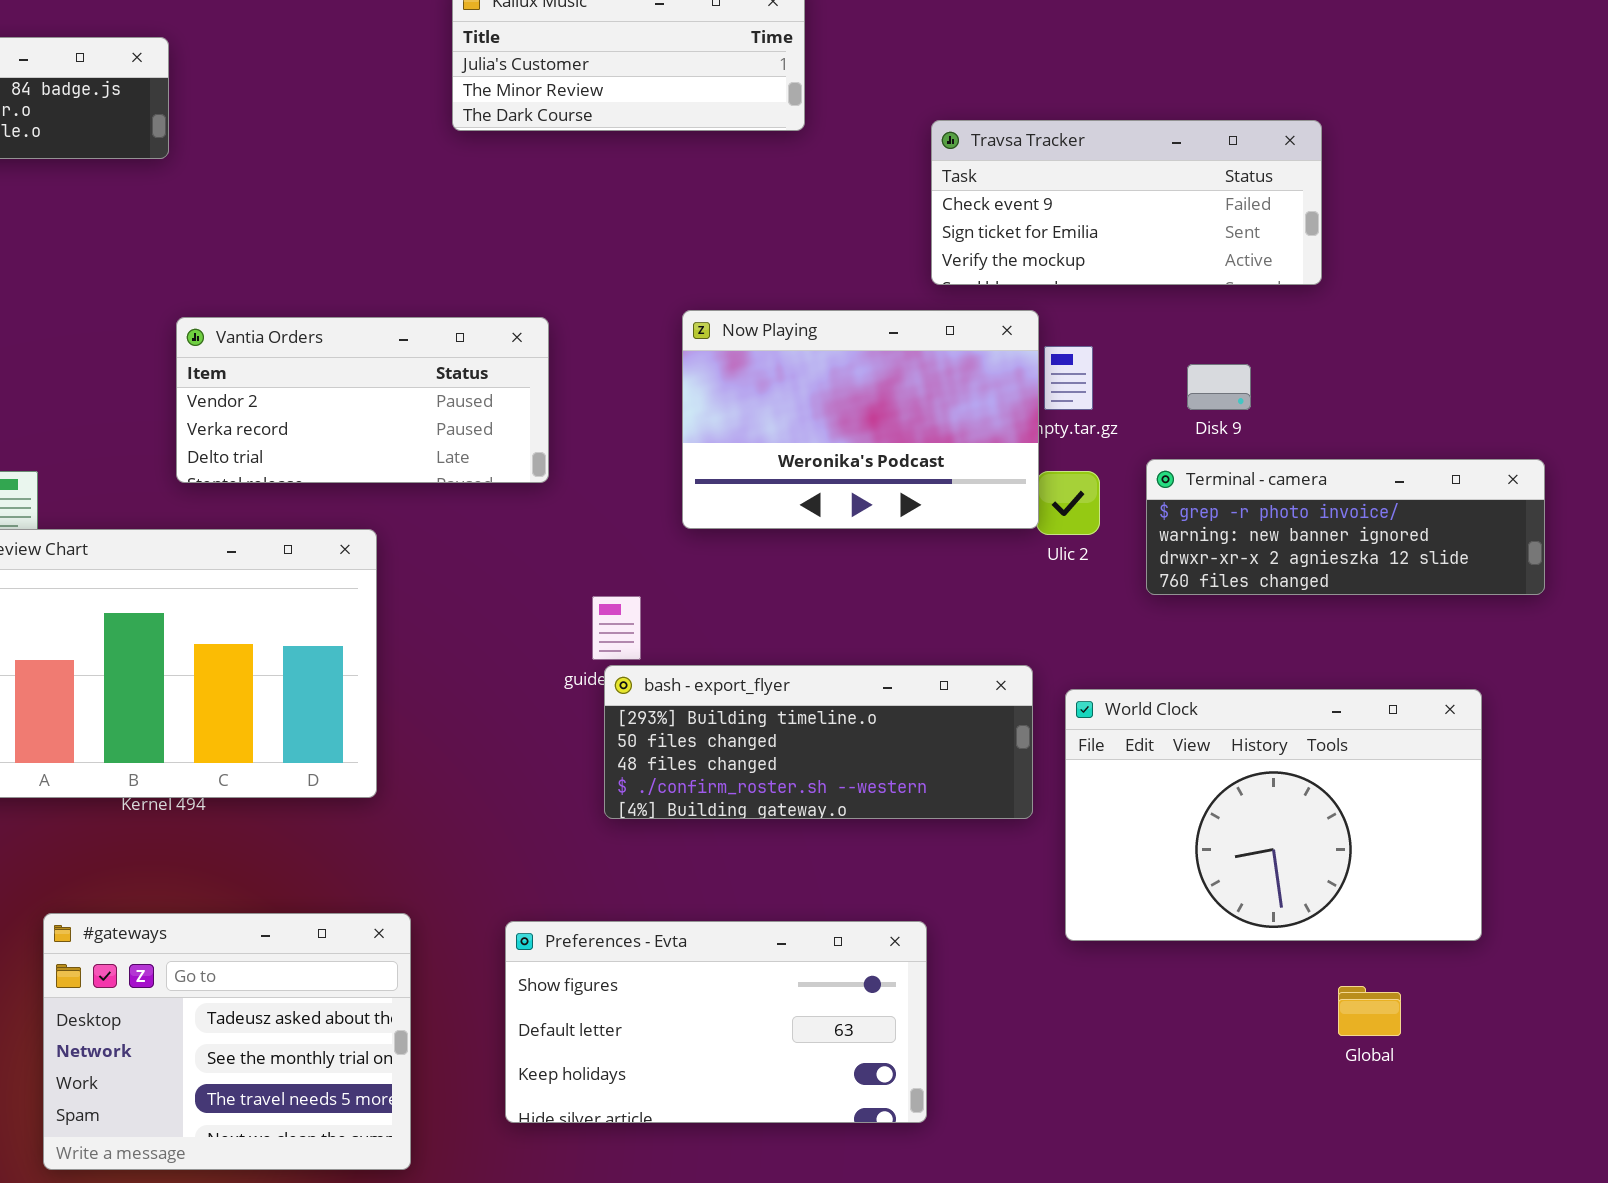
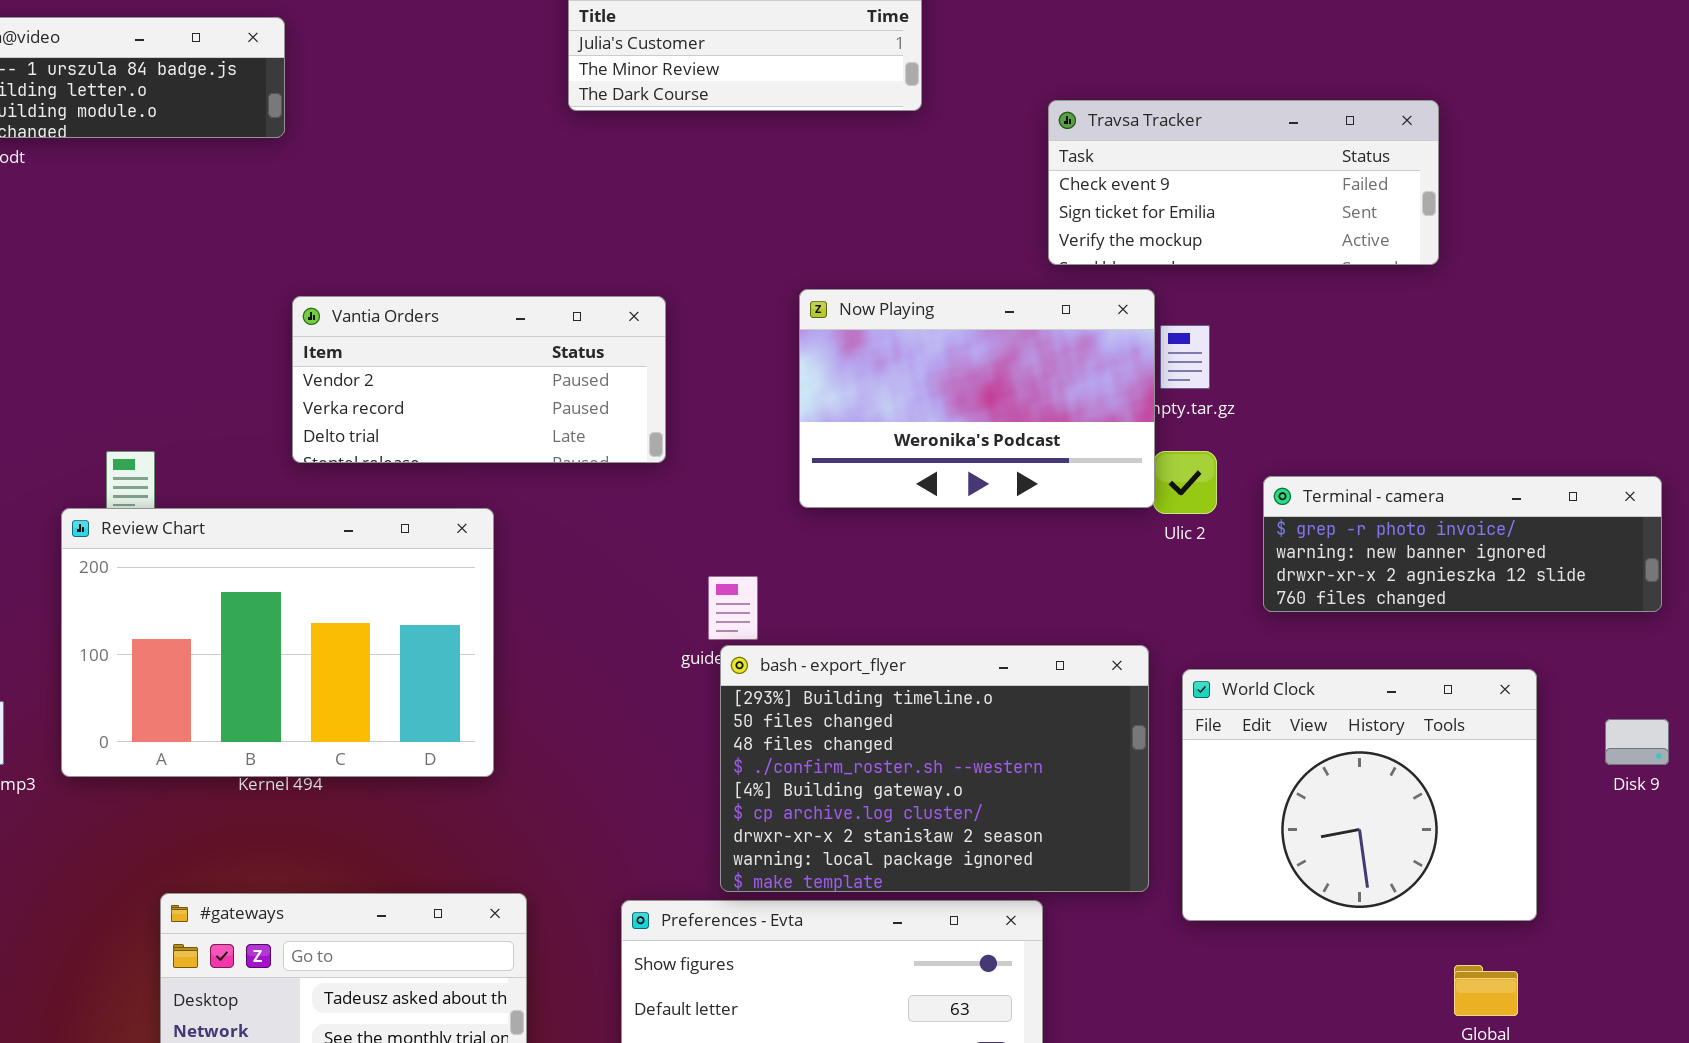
Disk 9: [1187,364,1251,410] -> [1605,719,1669,765], moved
Terminal - camera: [1146,459,1545,595] -> [1263,476,1662,612], moved
bash - export_flyer: [604,665,1033,819] -> [720,645,1149,892], resized
World Clock: [1065,689,1482,941] -> [1182,669,1537,921], resized

